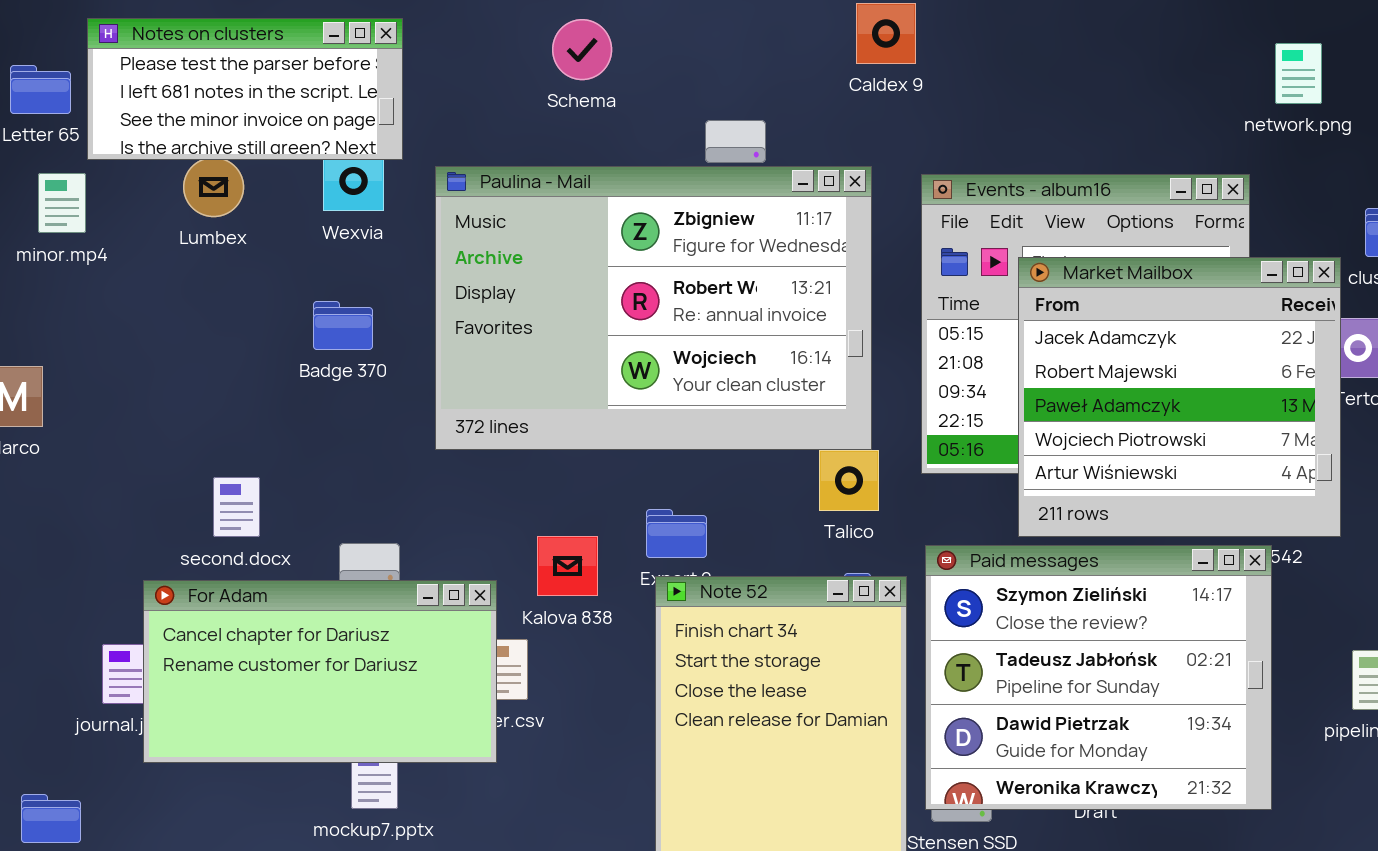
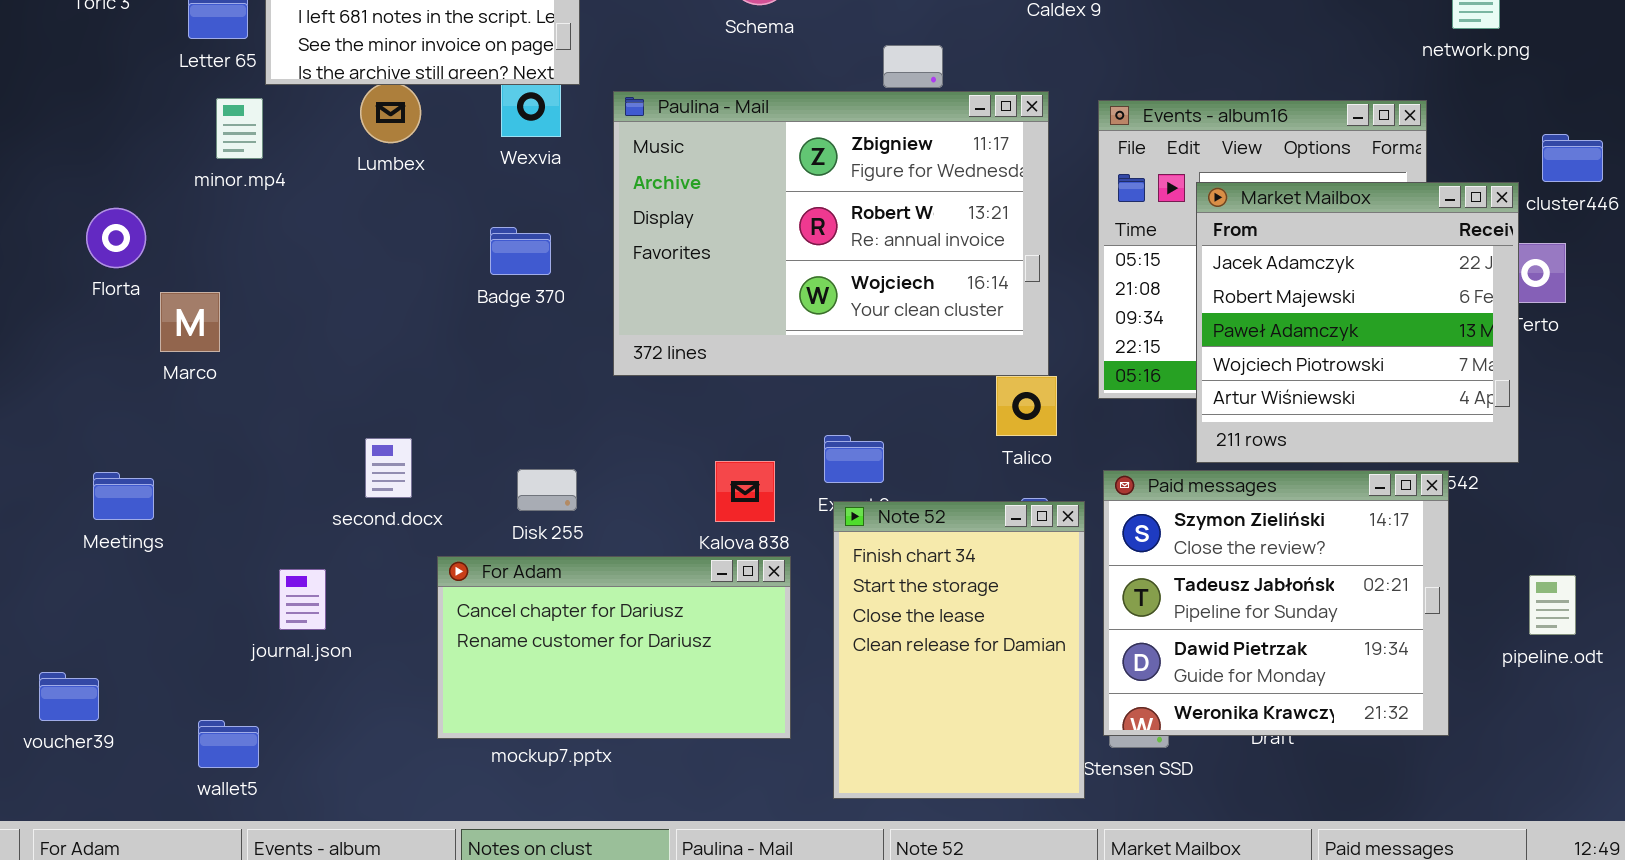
second.docx: [213,477,260,537] -> [365,438,412,498], moved
For Adam: [143,580,497,763] -> [437,556,791,739], moved

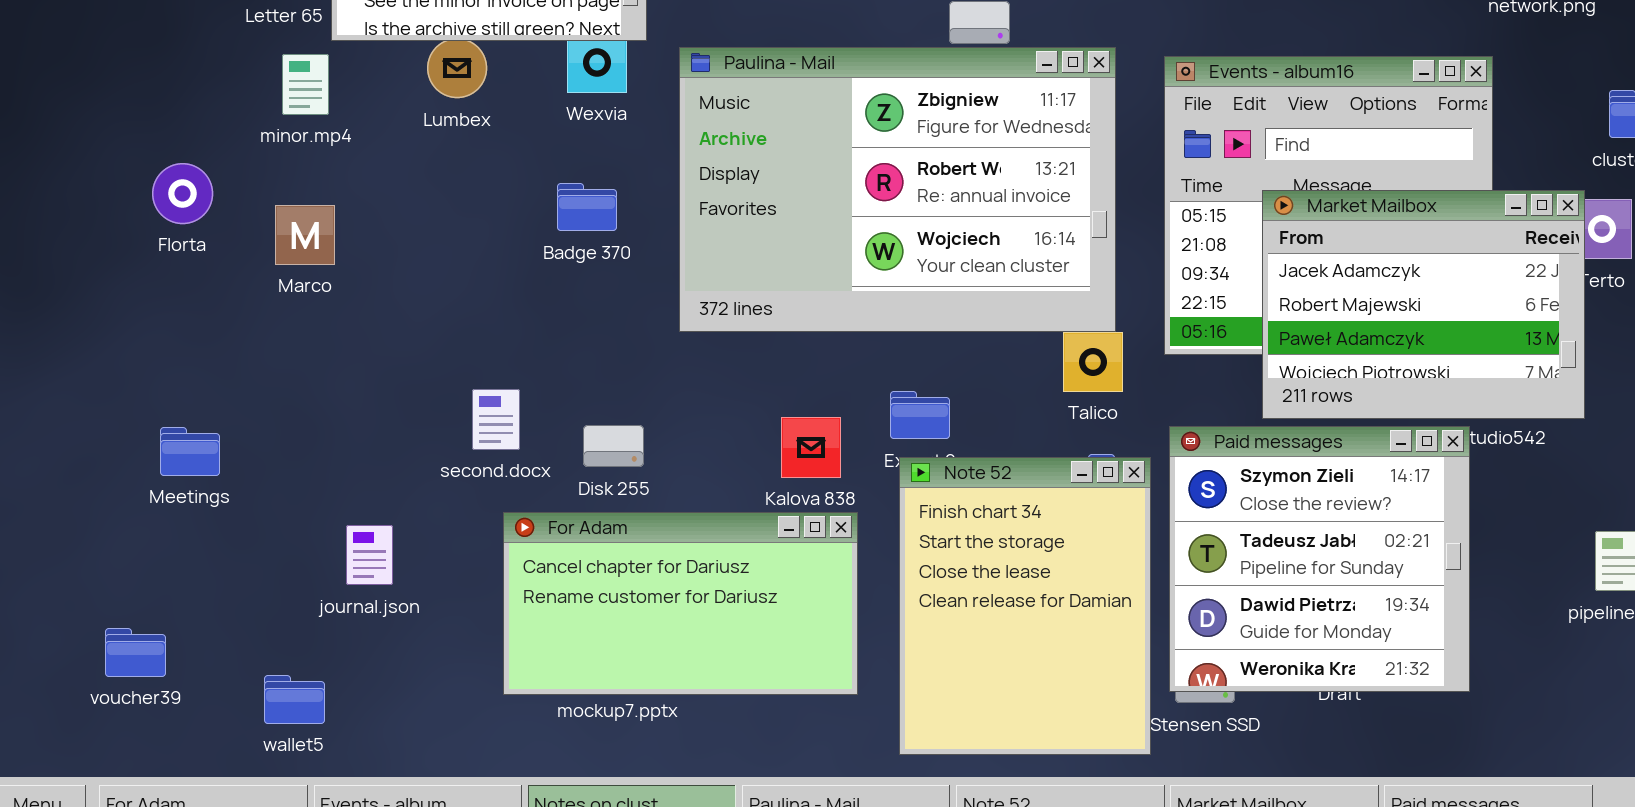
Market Mailbox: [1196,182,1519,463] -> [1262,190,1585,419], resized
Marco: [160,292,220,352] -> [275,205,335,265], moved
second.docx: [365,438,412,498] -> [472,389,520,450], moved
Paid messages: [1103,470,1449,736] -> [1169,426,1470,692], resized

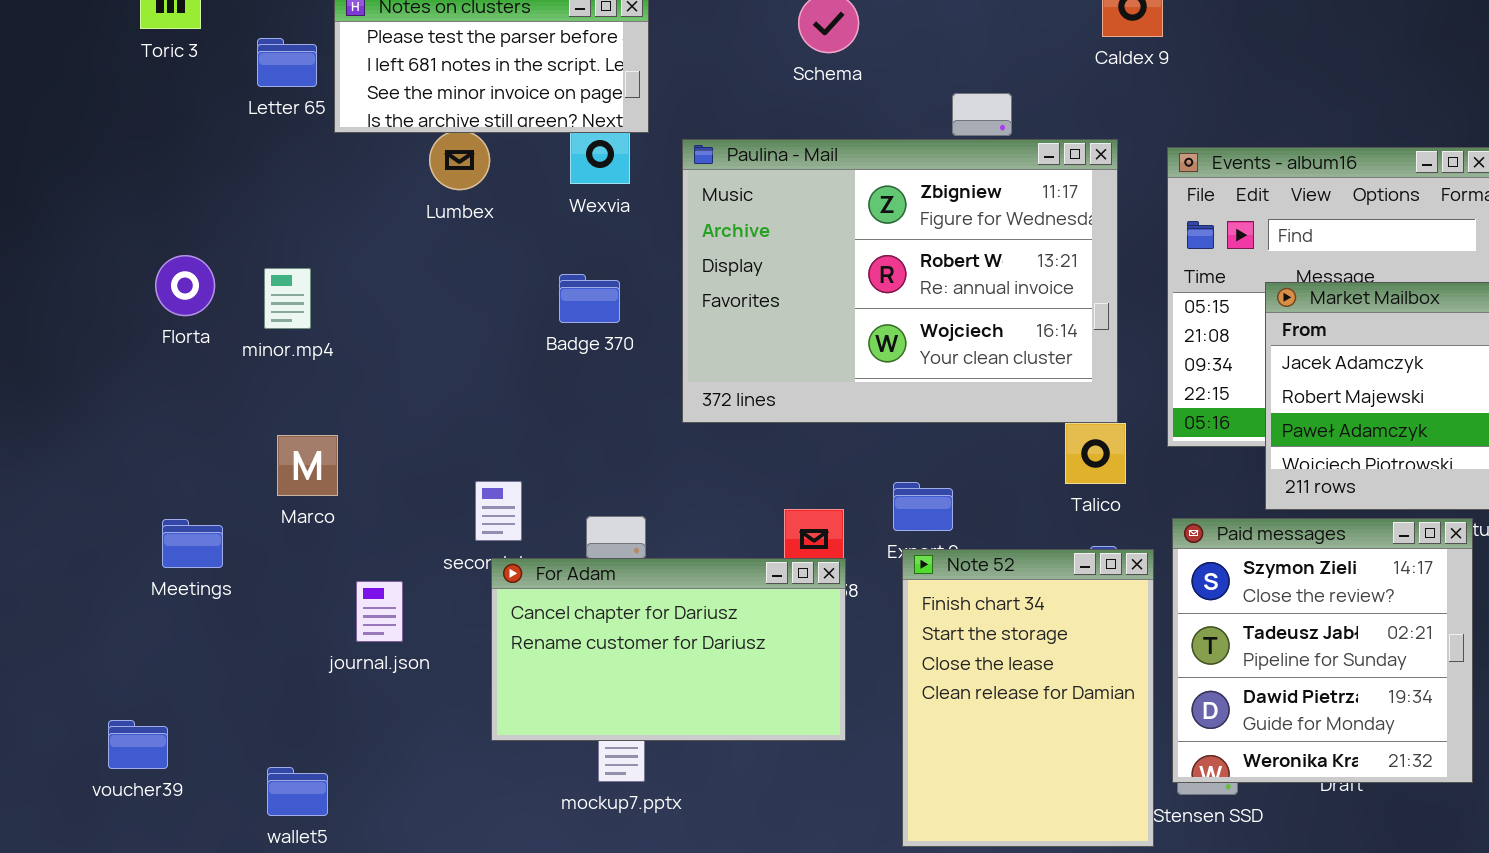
minor.mp4: [282,54,329,115] -> [264,268,311,329], moved
Marco: [275,205,335,265] -> [277,435,338,496], moved
For Adam: [503,512,858,695] -> [491,558,846,741], moved
journal.json: [346,525,393,585] -> [356,581,403,642], moved

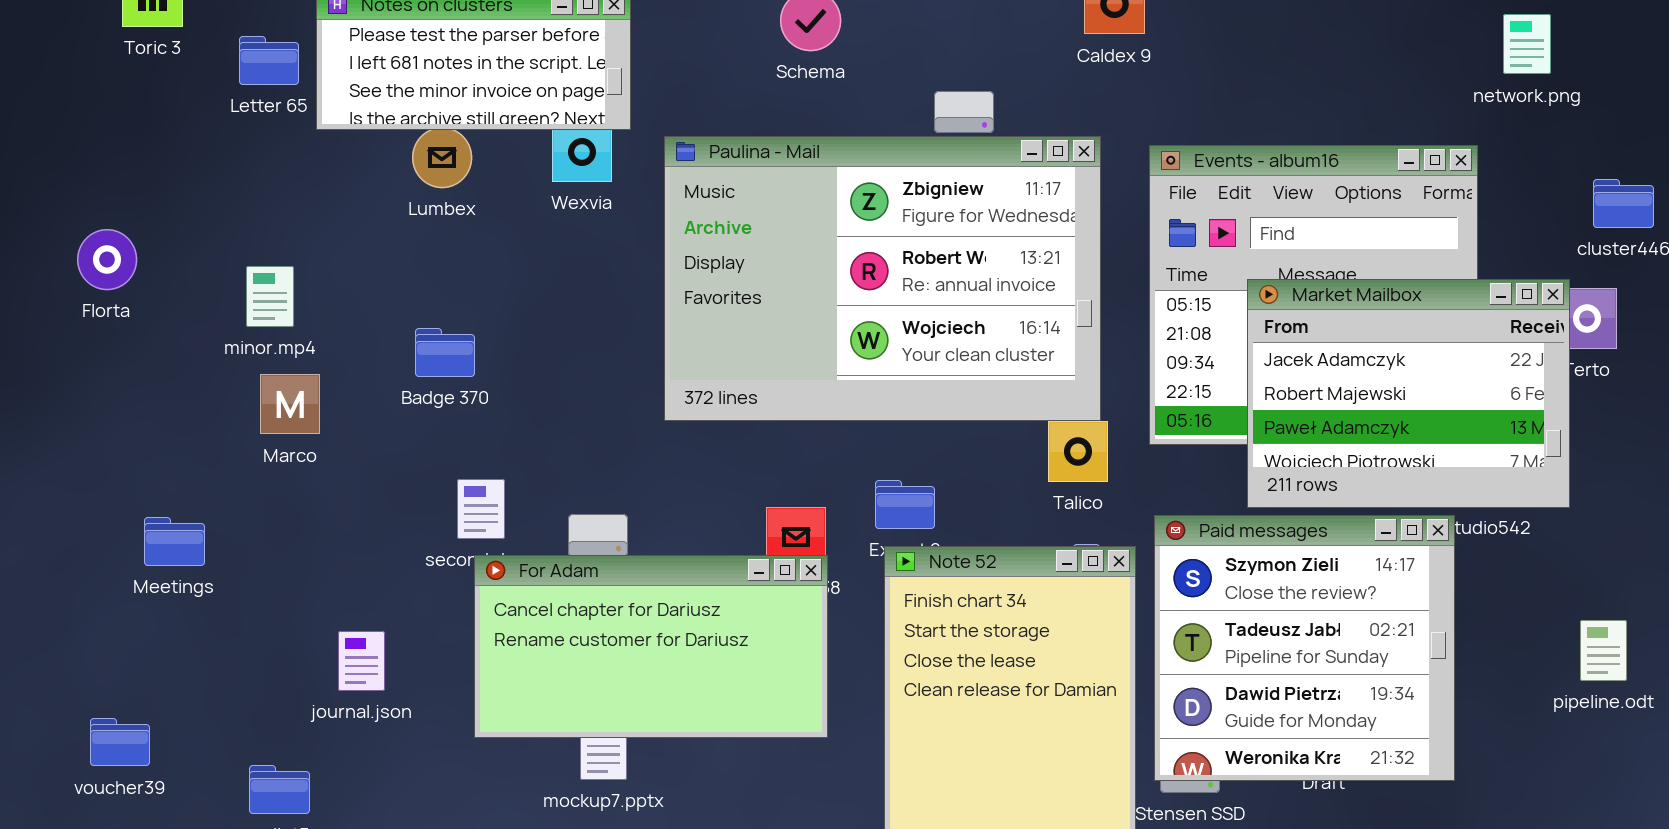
Florta: [155,255,215,316] -> [77,229,137,290], moved
Badge 370: [559,274,620,323] -> [415,328,475,377], moved
Marco: [277,435,338,496] -> [260,374,320,434], moved
journal.json: [356,581,403,642] -> [338,631,385,691], moved

